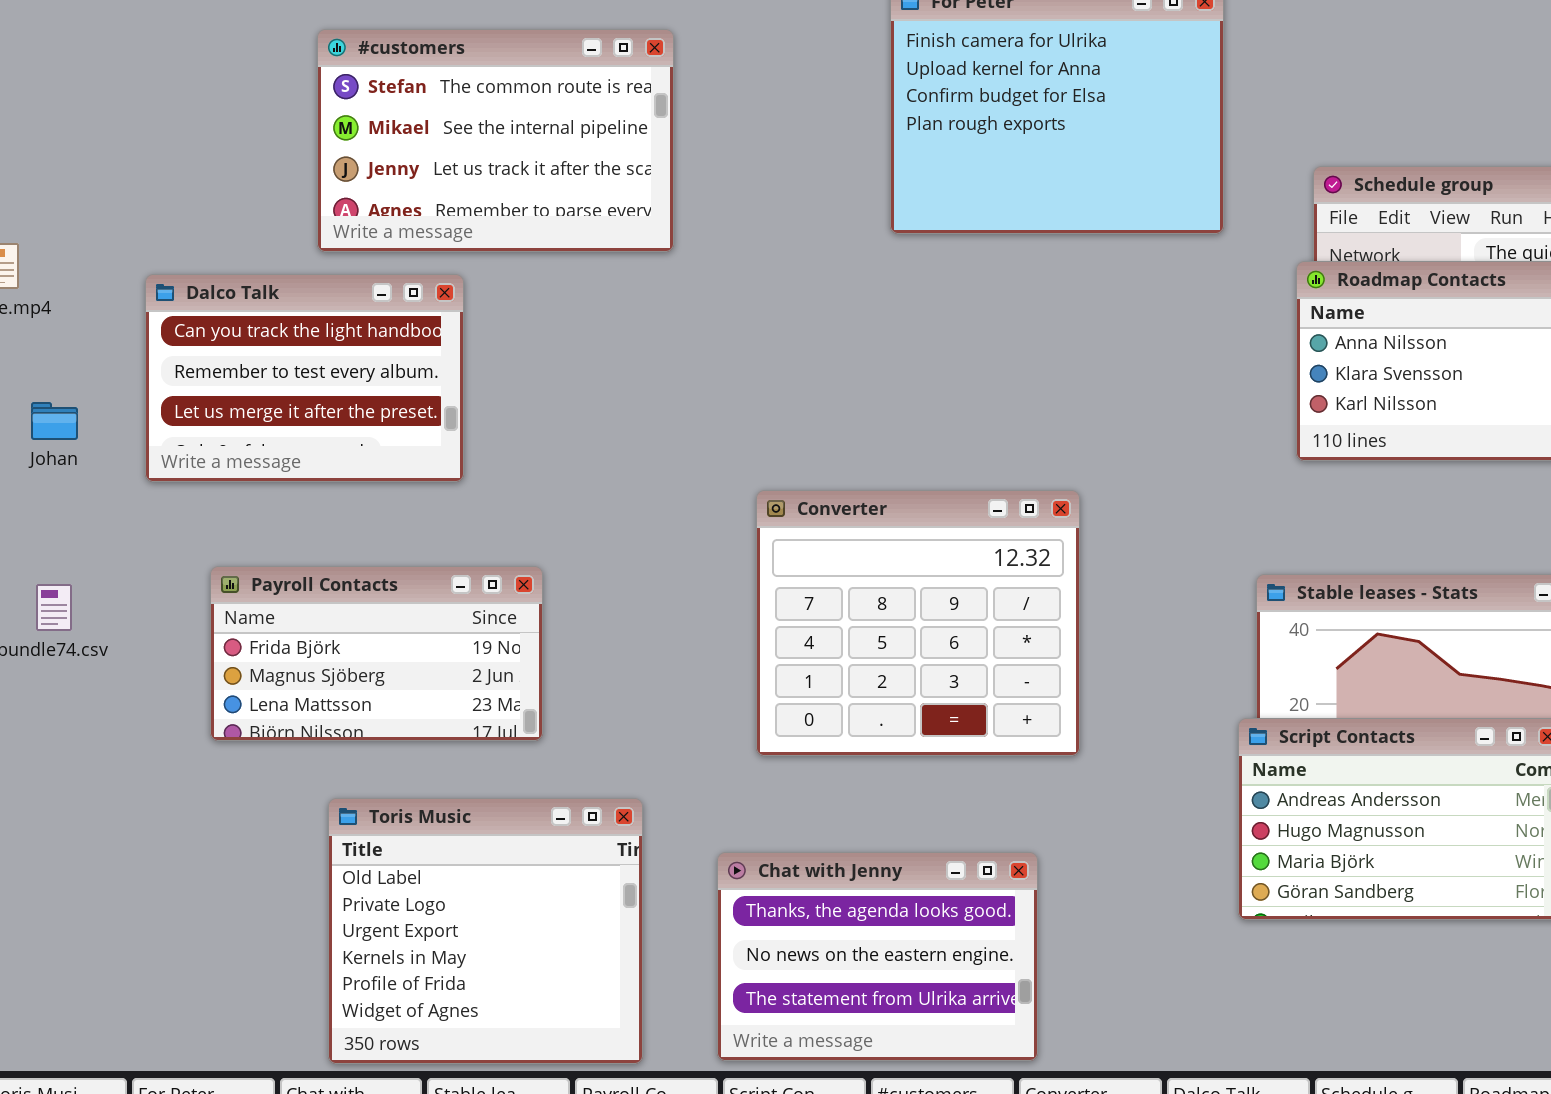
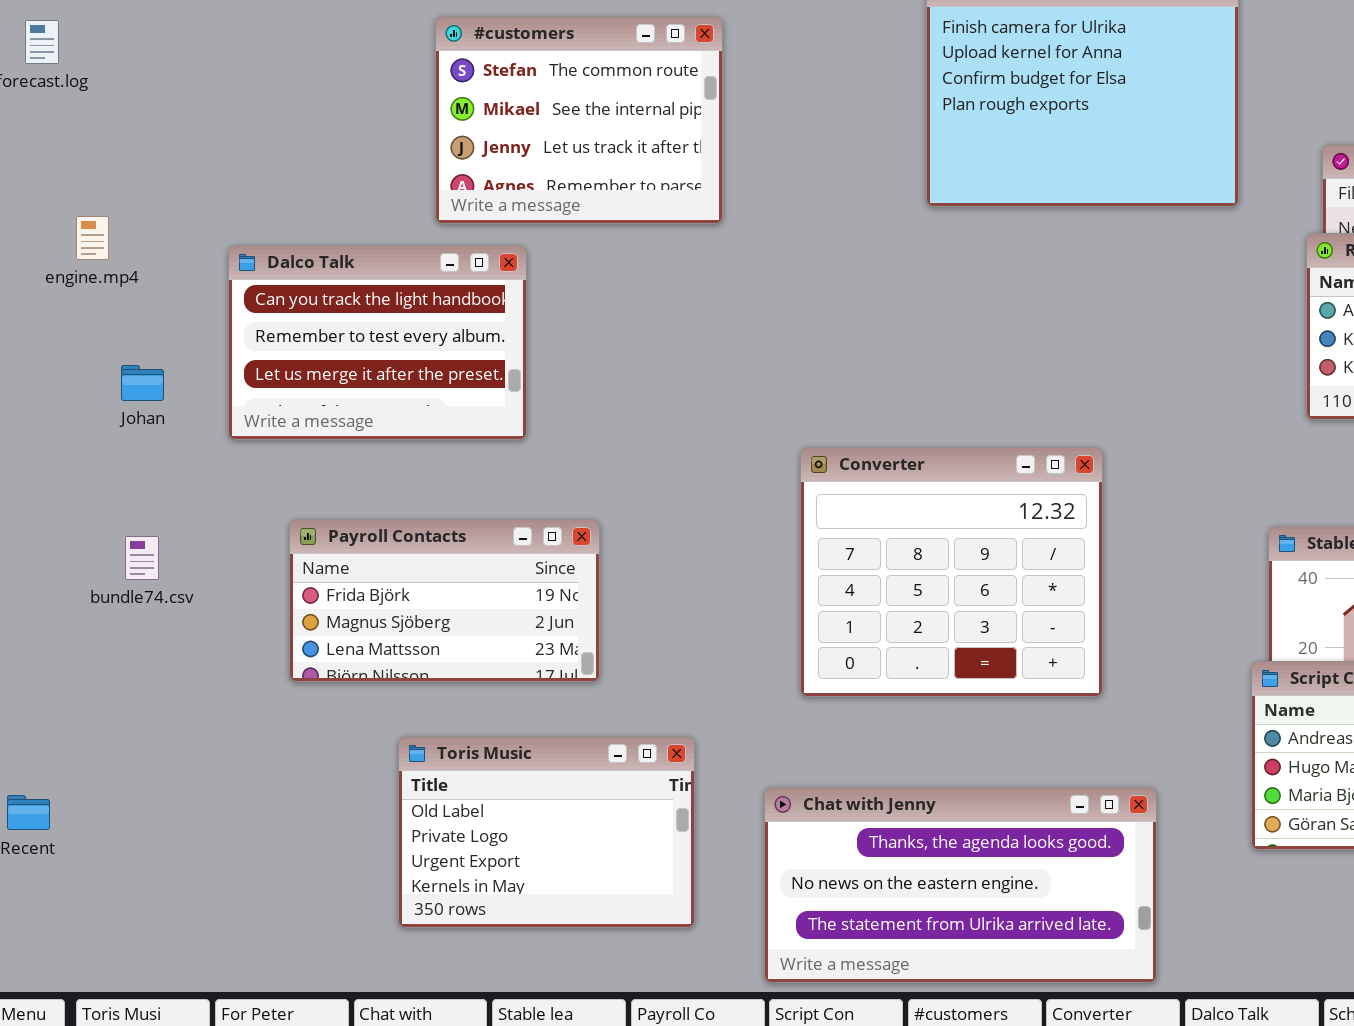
#customers: [317,29,674,252] -> [435,16,723,224], resized
Toris Music: [328,798,643,1064] -> [398,736,695,928], resized
Chat with Jenny: [717,852,1038,1061] -> [764,787,1157,983], resized

